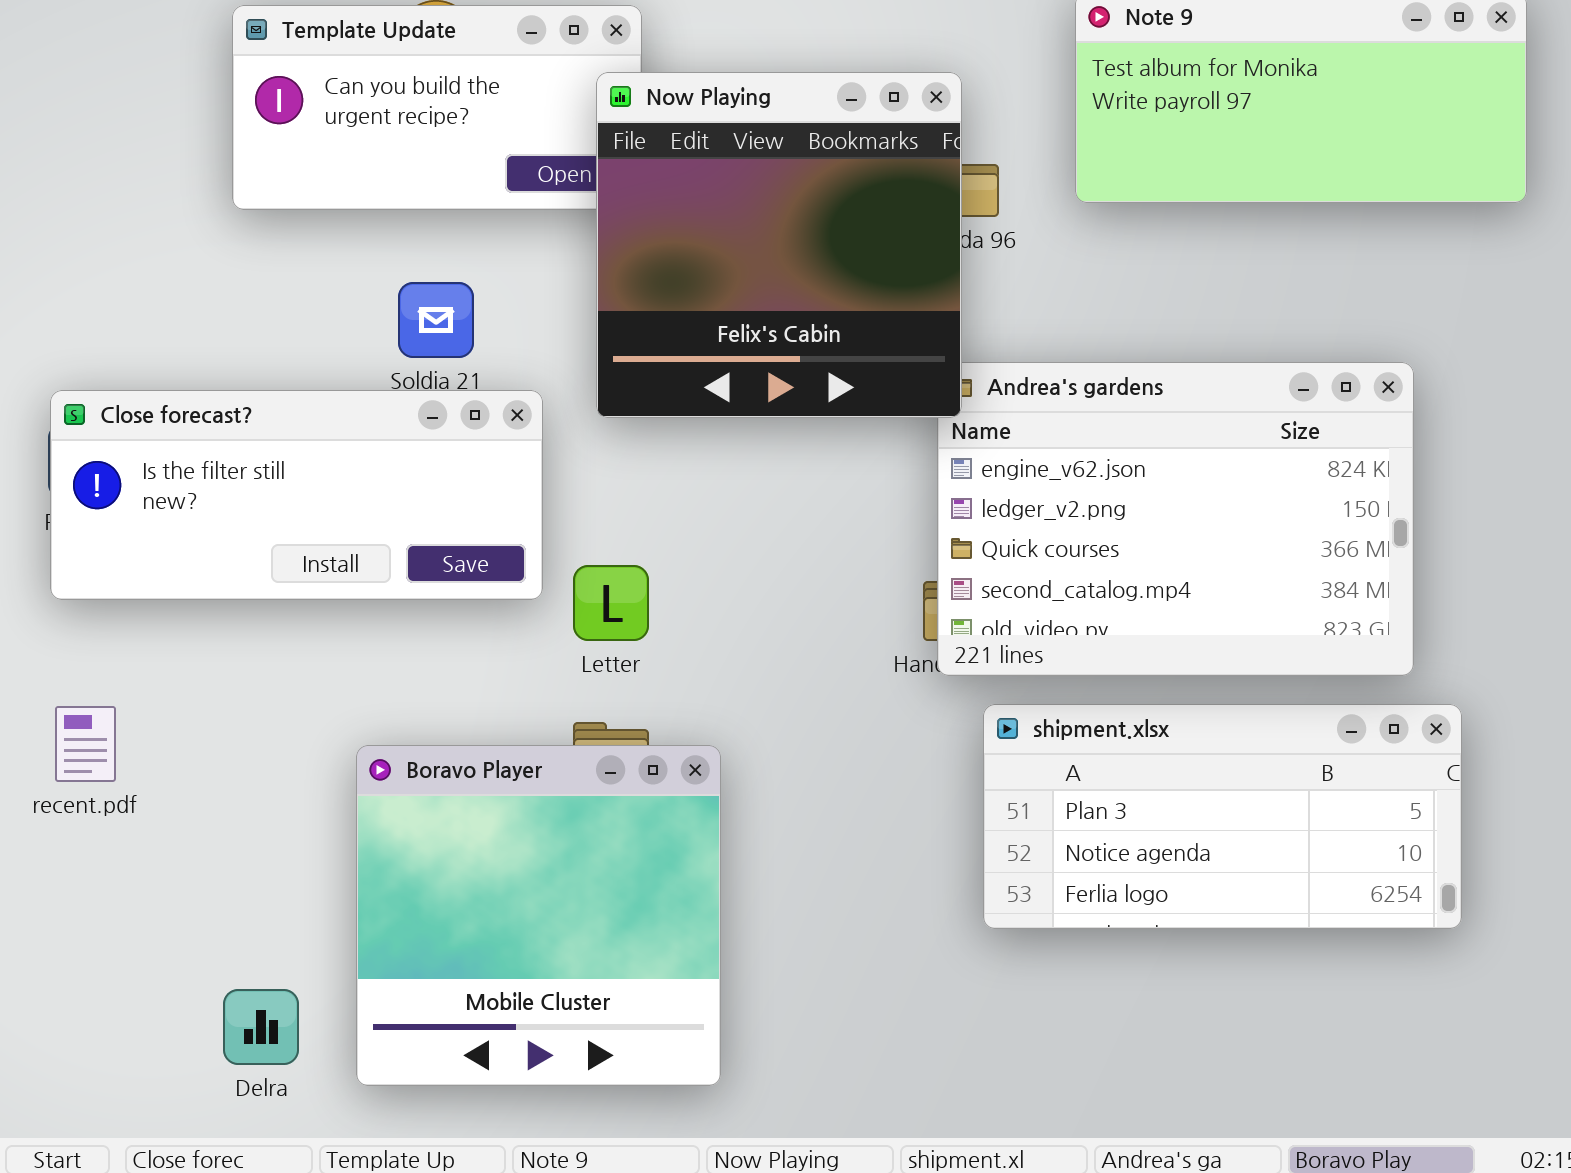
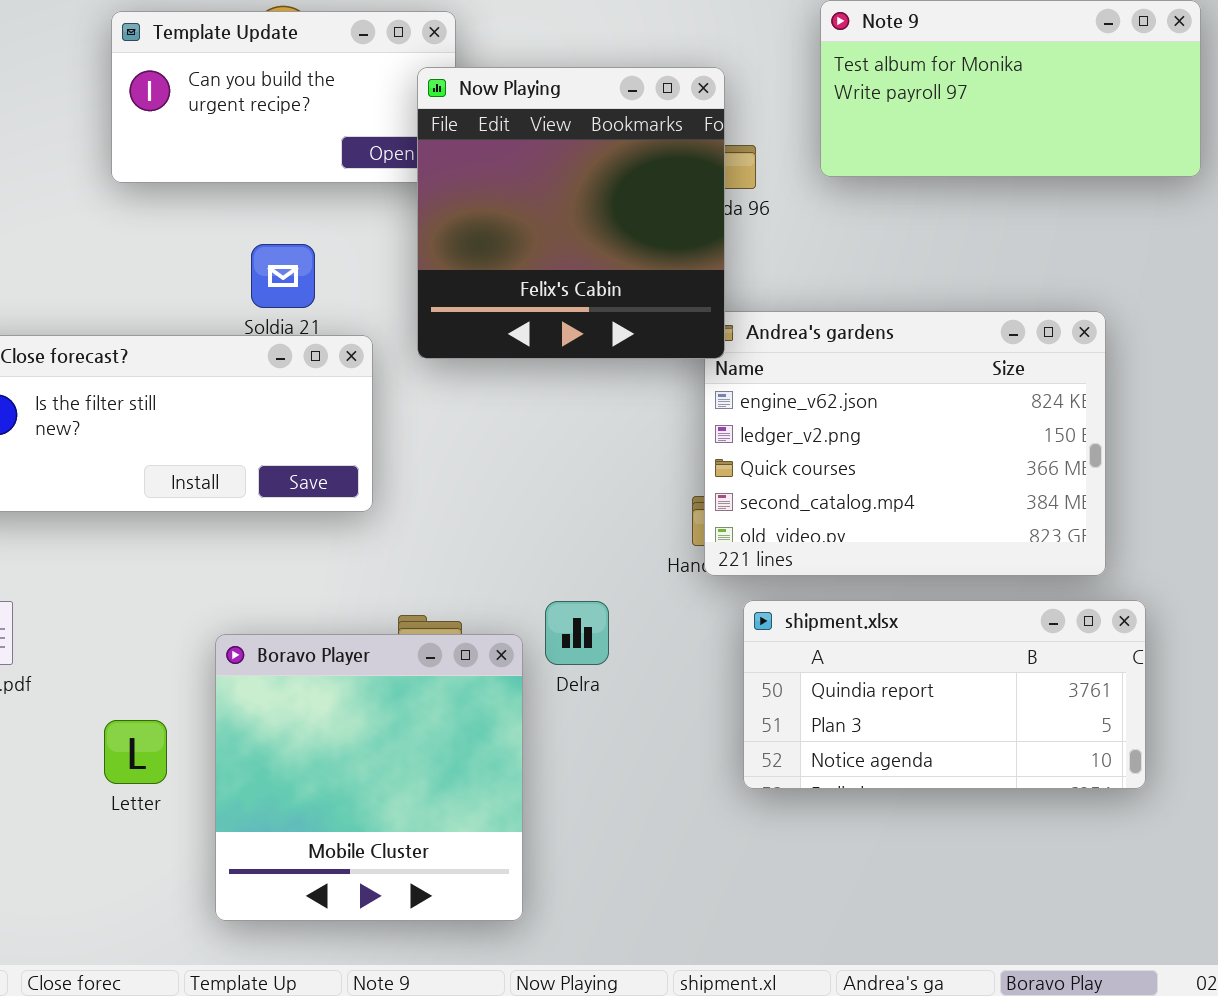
Letter: [573,565,649,641] -> [104,720,167,784], moved
shipment.xlsx: [983,704,1462,929] -> [743,600,1146,789], scrolled up 1 row
Delra: [223,989,299,1065] -> [545,601,609,665], moved

